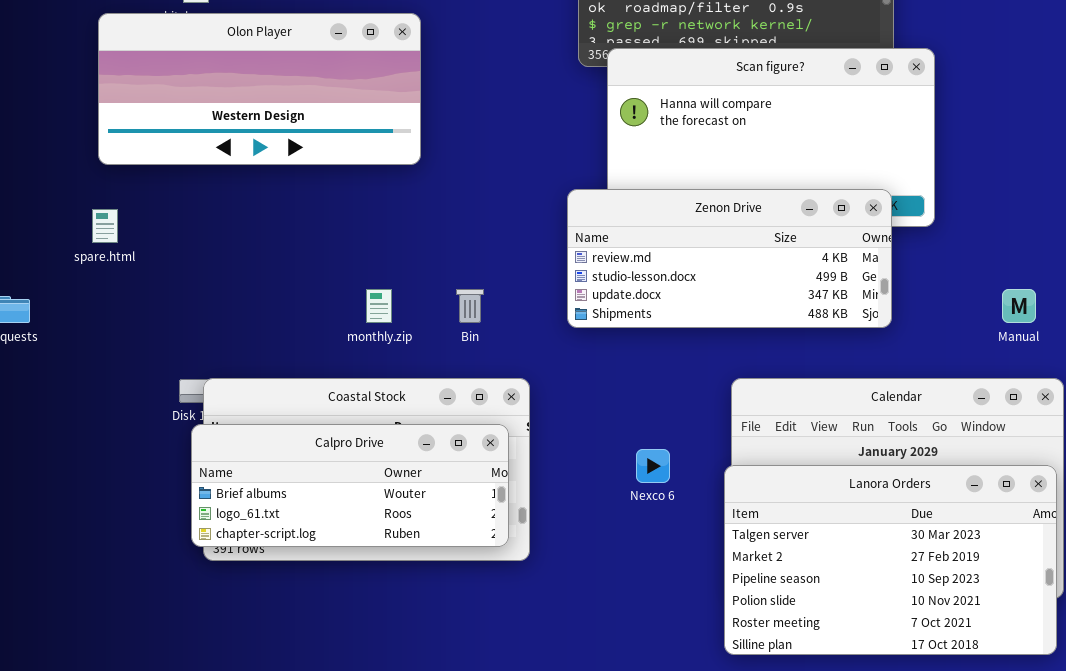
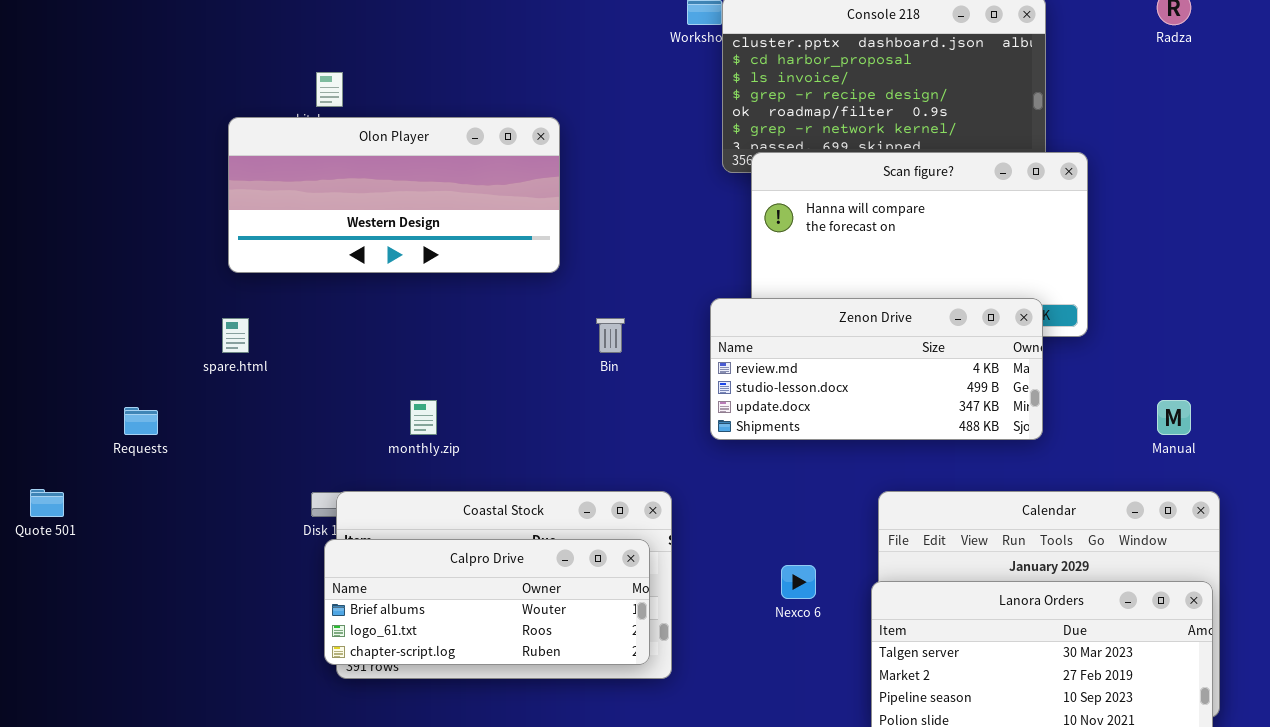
monthly.zip: [366,289,392,323] -> [410,400,437,435], moved
Bin: [456,289,484,323] -> [596,318,625,353], moved

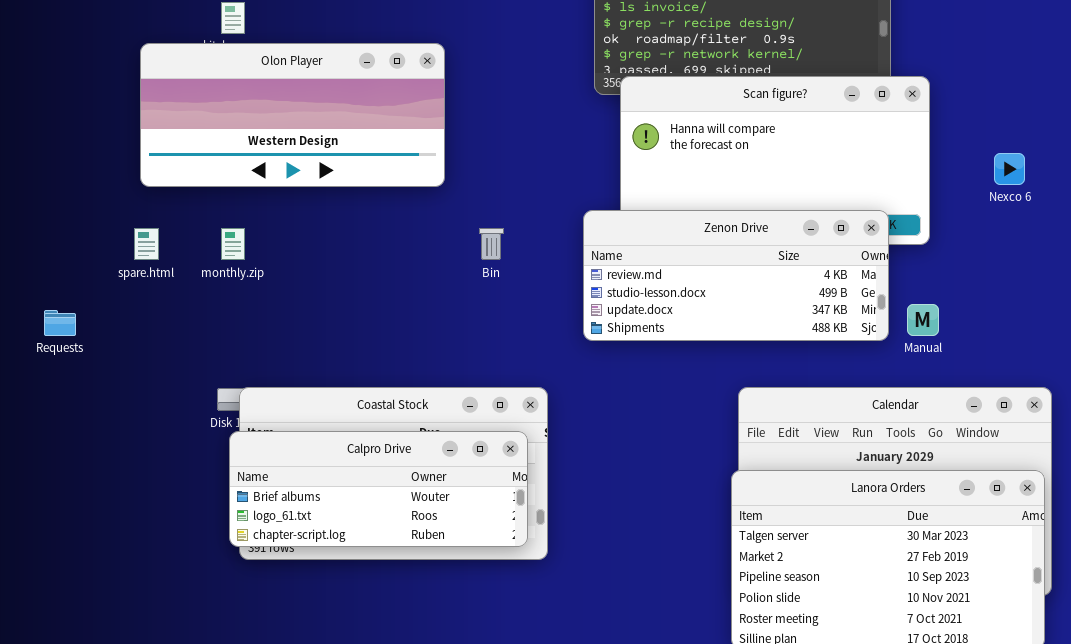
monthly.zip: [410,400,437,435] -> [221,228,245,260], moved
Manual: [1157,400,1191,435] -> [907,304,939,336], moved
Nexco 6: [781,565,816,599] -> [994,153,1025,185], moved

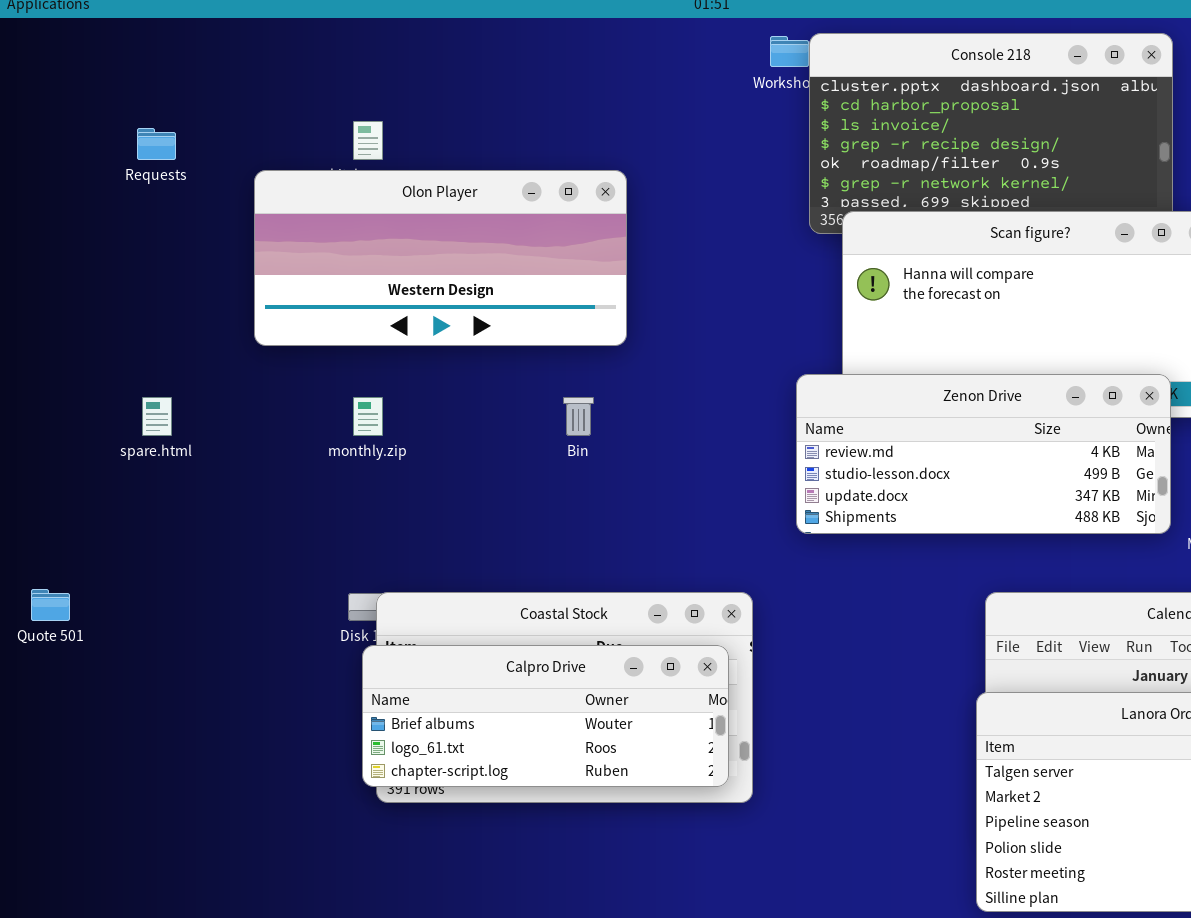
spare.html: [134,228,159,260] -> [142,397,172,436], moved
Bin: [479,228,504,260] -> [563,397,594,436], moved
Requests: [44,310,76,336] -> [137,128,176,160], moved

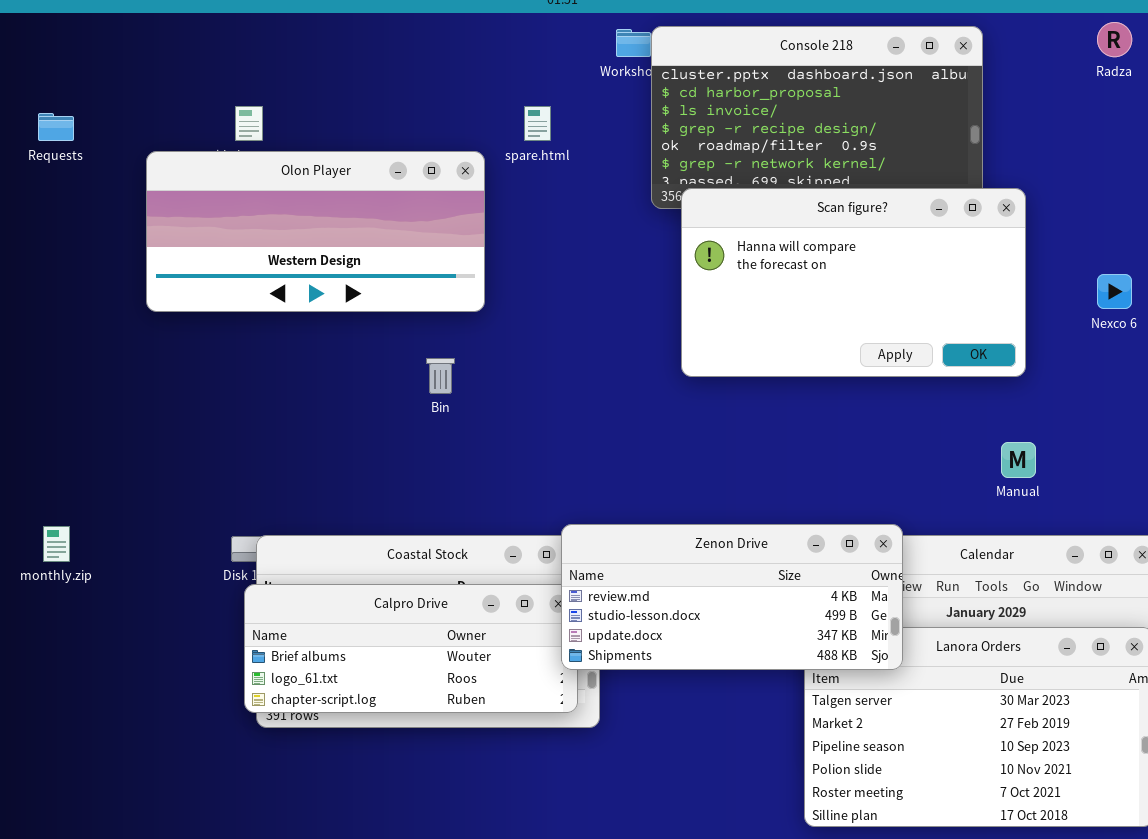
Zenon Drive: [796,374,1171,534] -> [561,524,903,670], moved
spare.html: [142,397,172,436] -> [524,106,551,141], moved
monthly.zip: [353,397,383,436] -> [43,526,70,562], moved

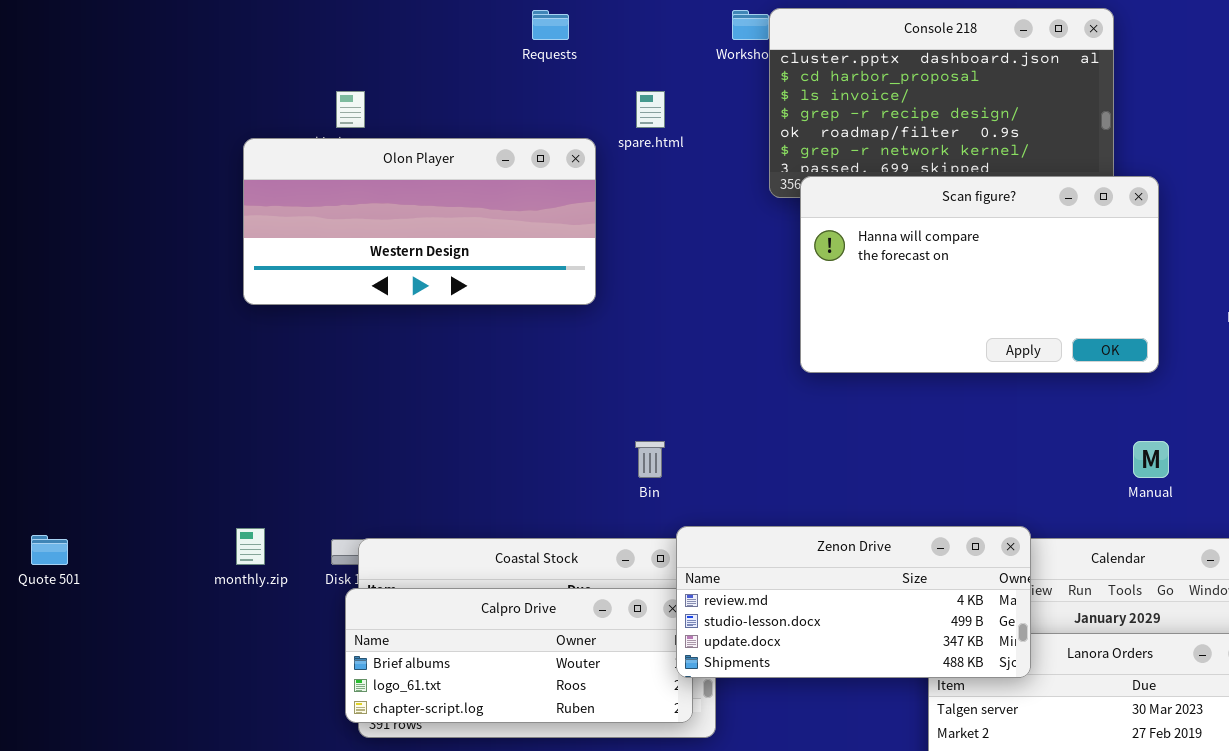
Requests: [38,113,74,141] -> [532,10,569,40], moved
Bin: [426,358,455,394] -> [635,441,665,478], moved
monthly.zip: [43,526,70,562] -> [236,528,265,565], moved

